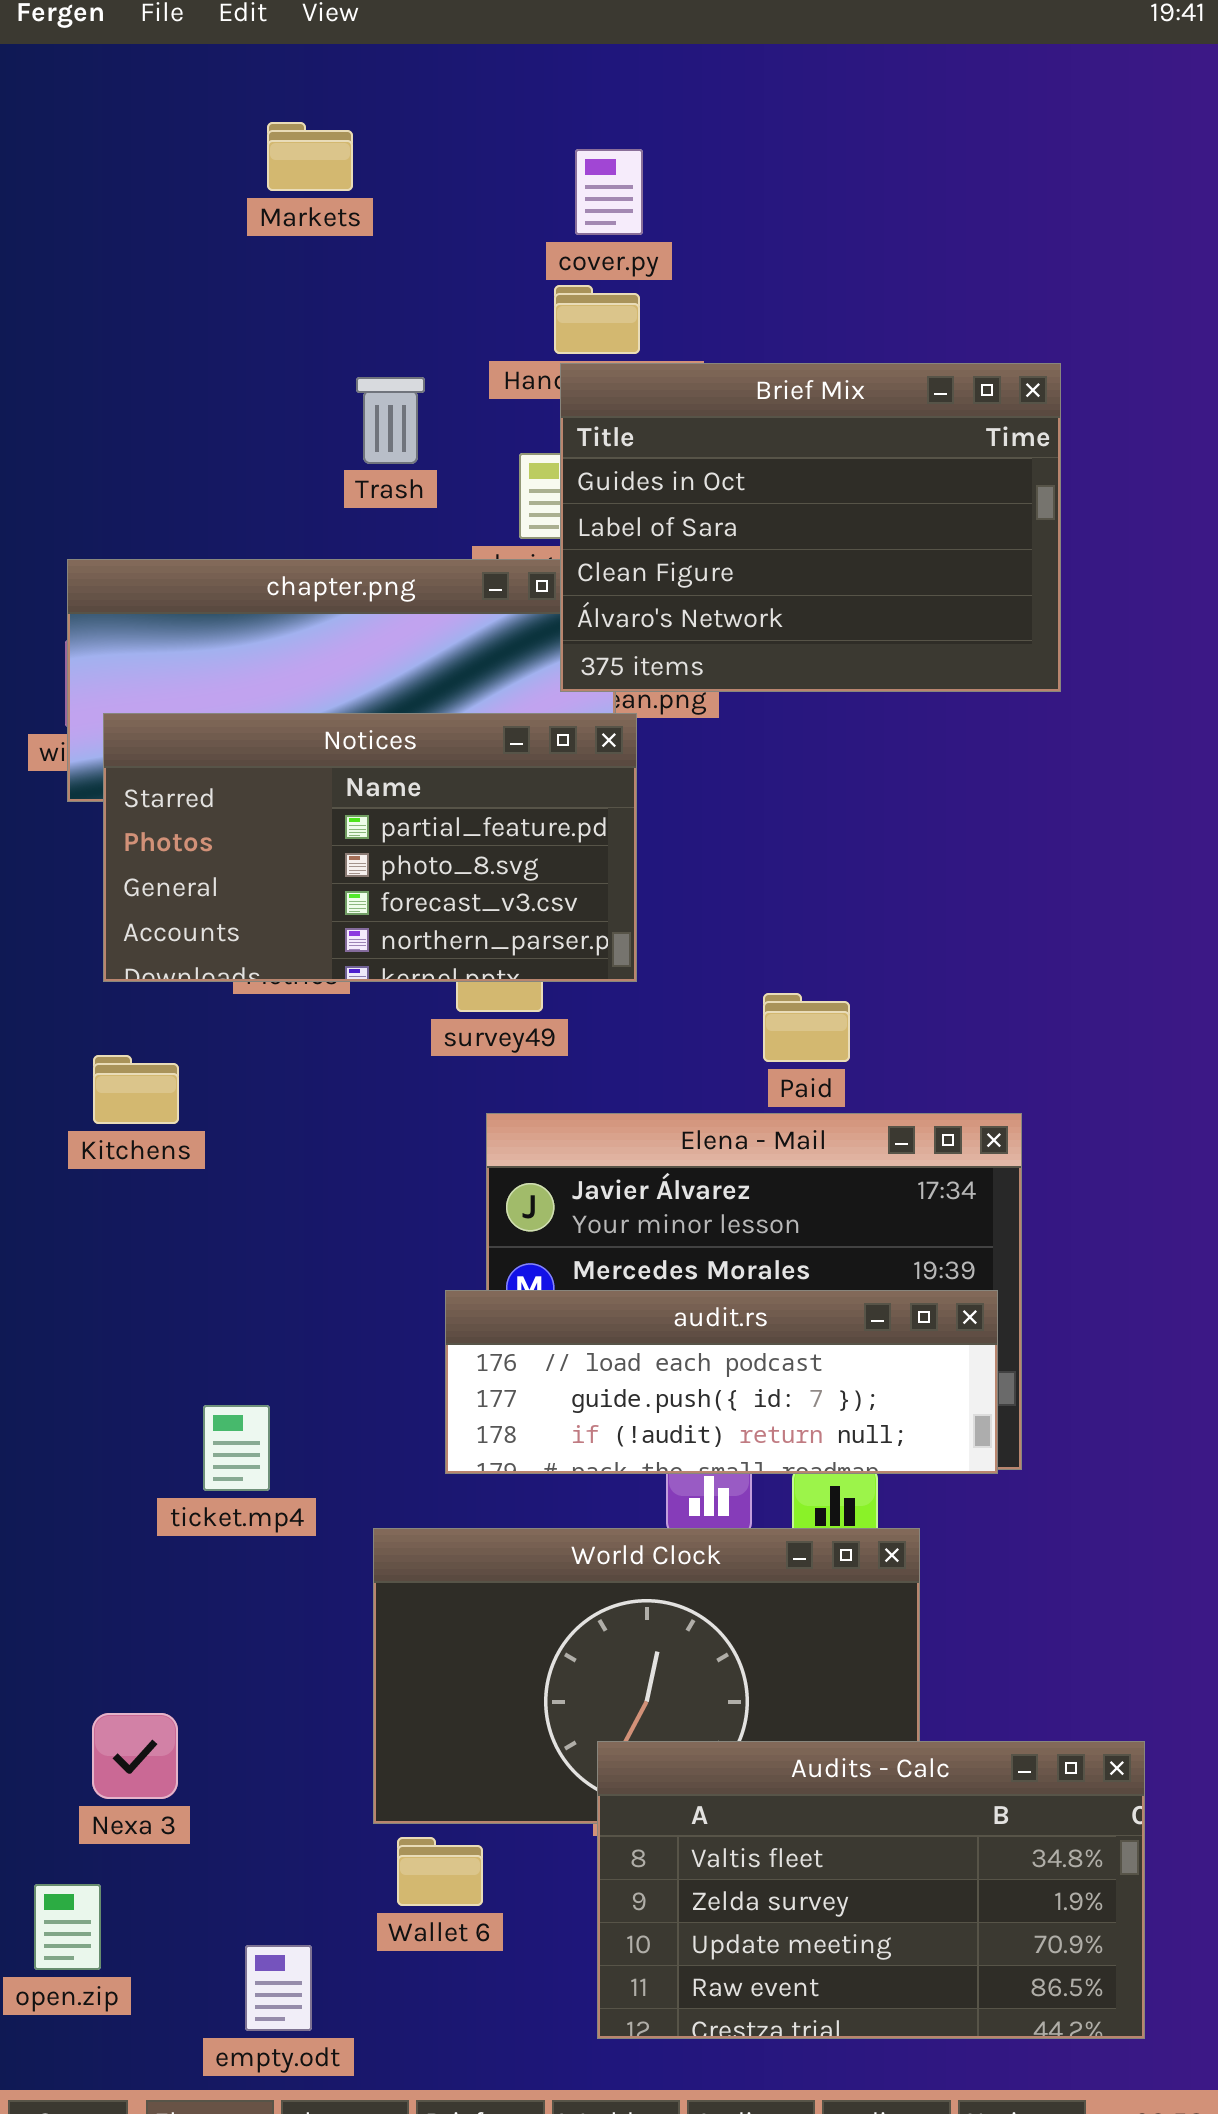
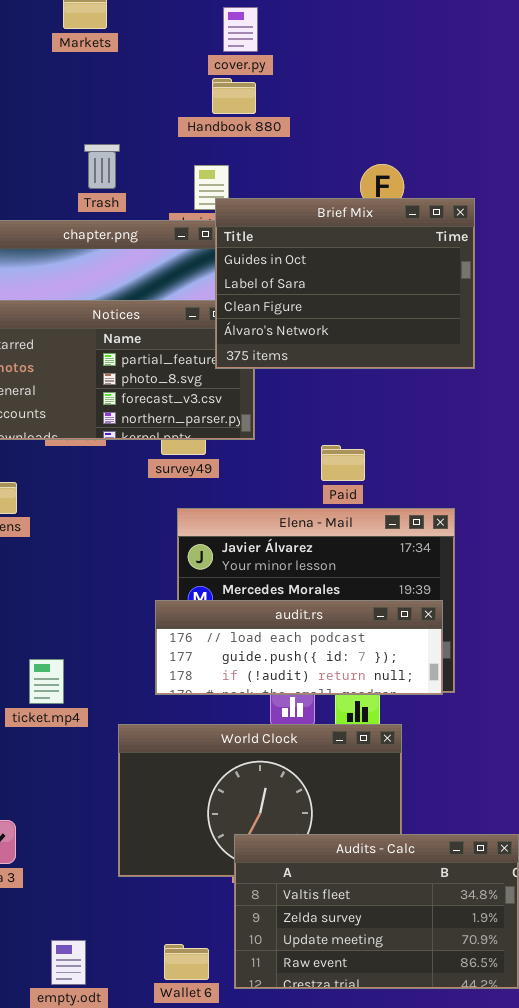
Brief Mix: [560,363,1061,692] -> [215,198,475,369], moved
Trash: [356,377,425,464] -> [84,144,120,189], moved
Wallet 6: [397,1837,483,1906] -> [164,944,209,980], moved

